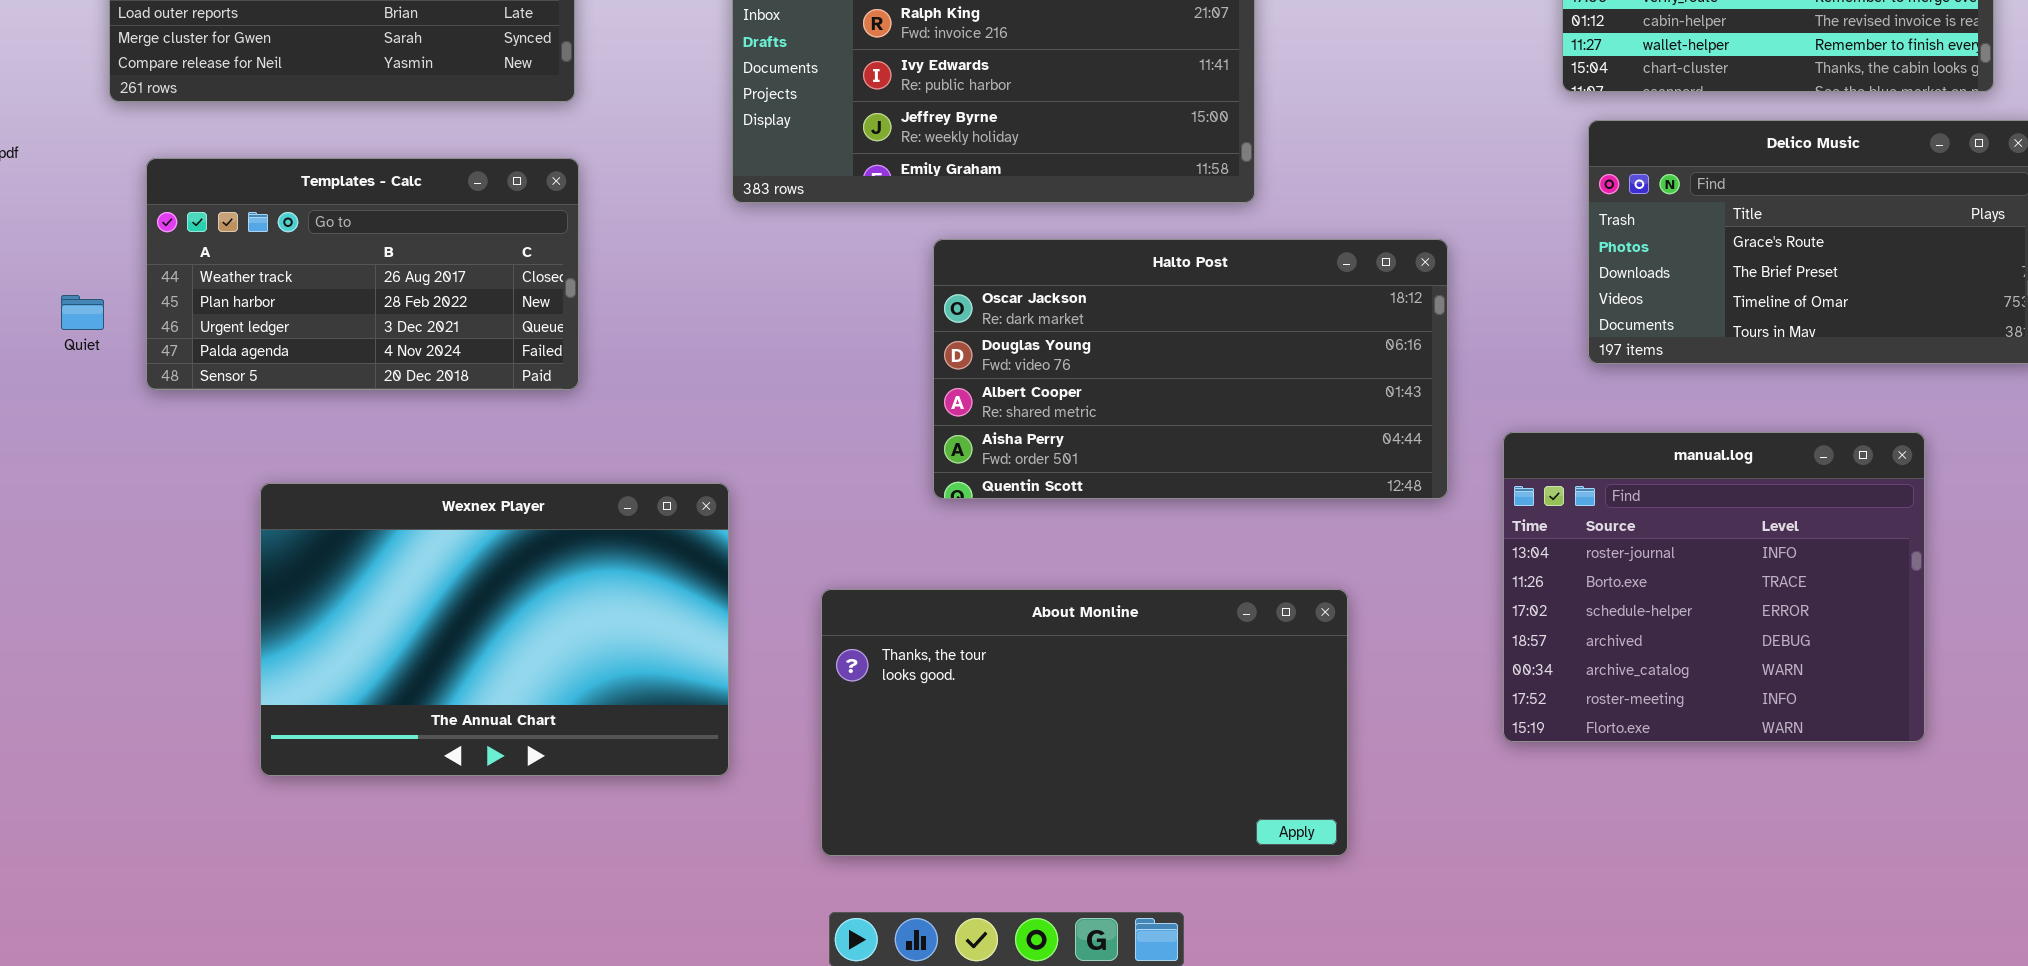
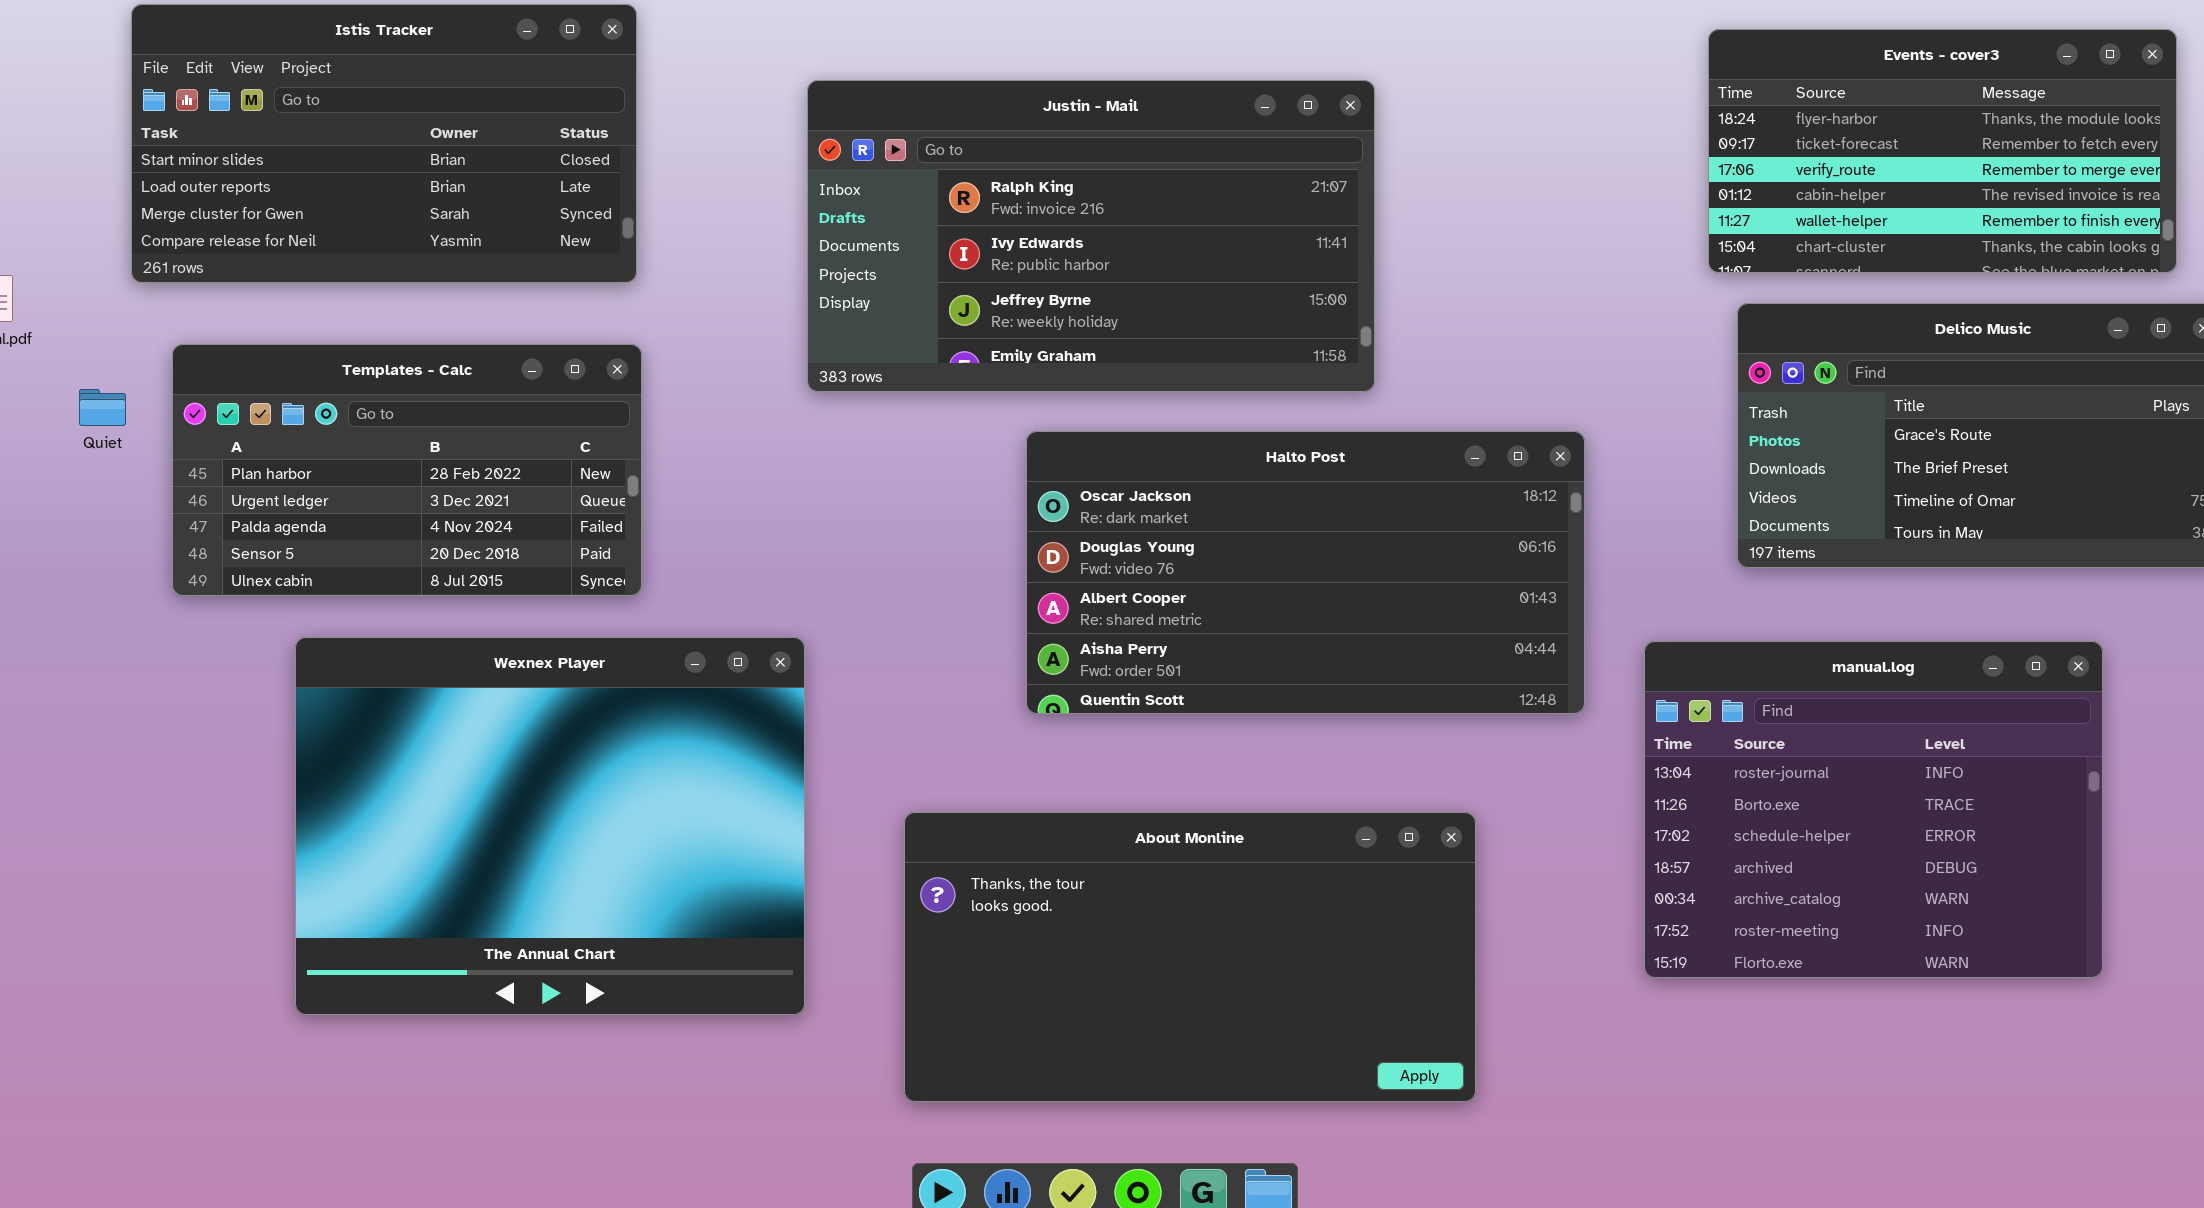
Templates - Calc: [146,158,579,390] -> [172,344,642,596], scrolled down 1 row
Quiet: [61,295,104,330] -> [79,389,126,426], moved
Wexnex Player: [260,483,729,776] -> [295,637,805,1015], resized

